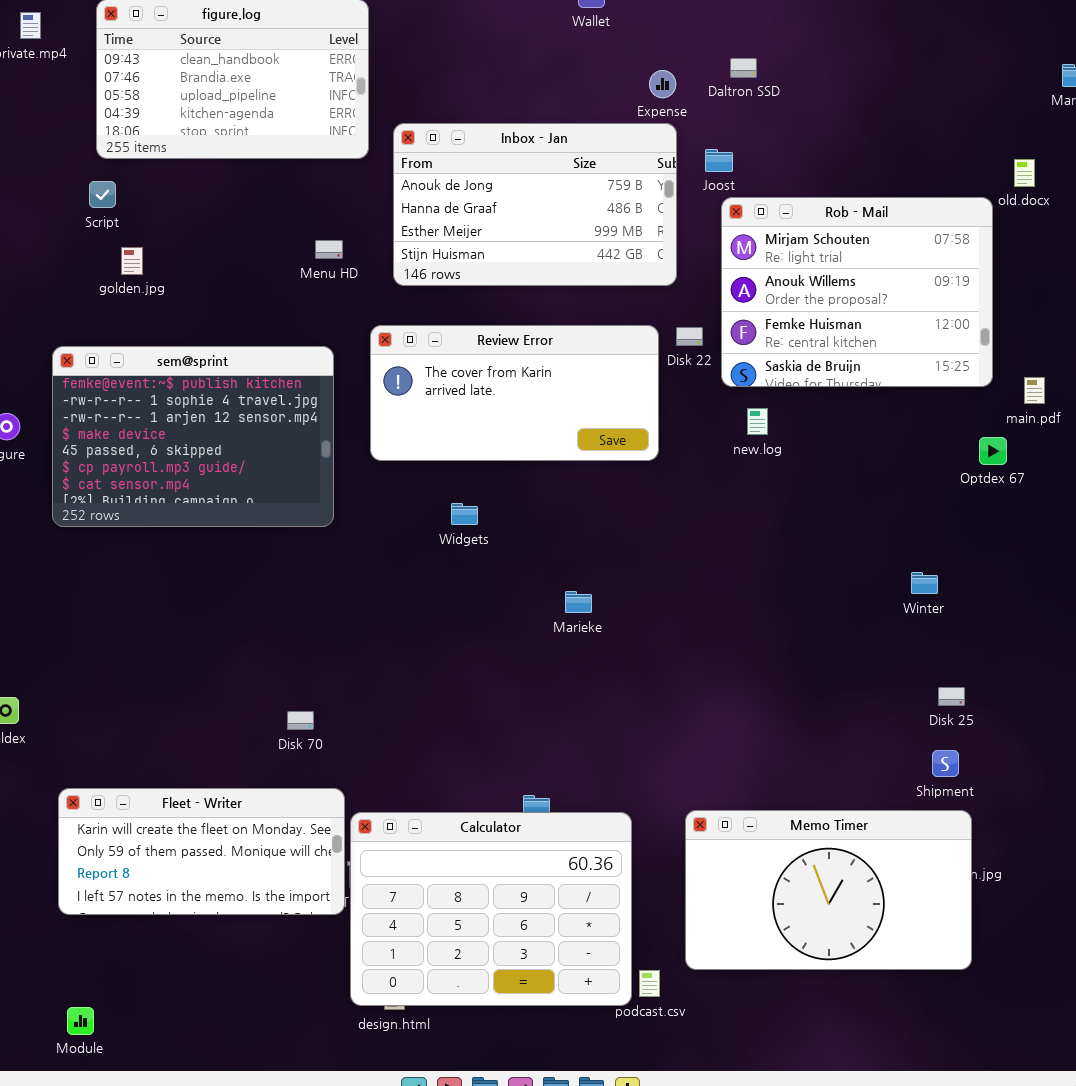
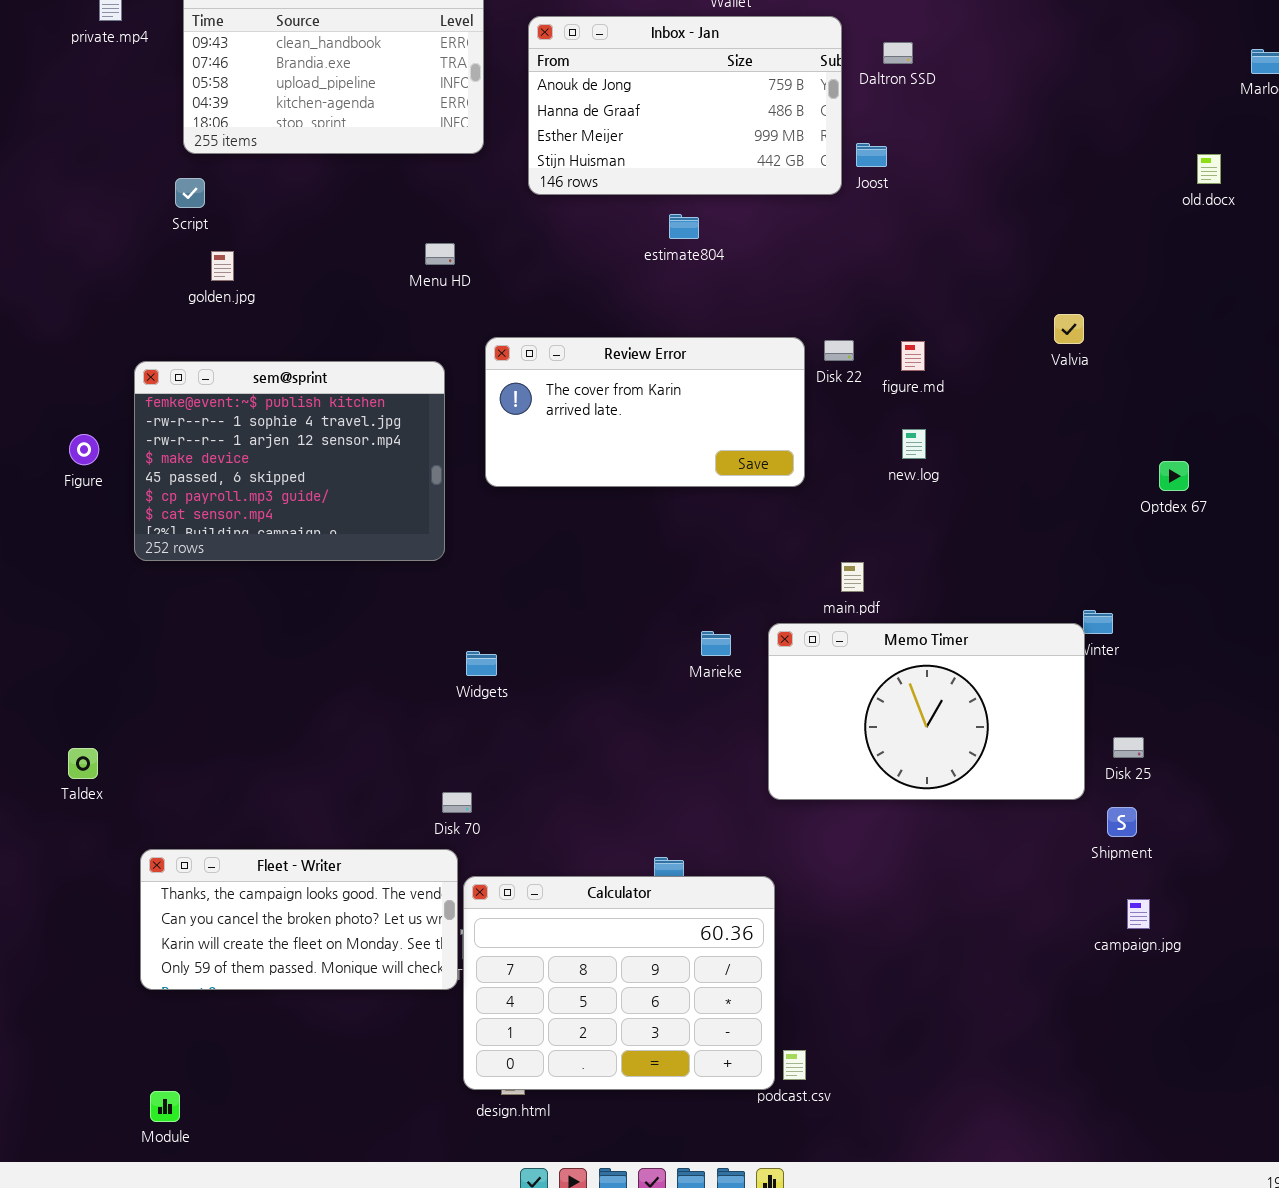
Inbox - Jan: [393,123,677,286] -> [528,16,842,195], moved
Rob - Mail: [721,197,993,387] -> none, closed
main.pdf: [1024,377,1045,404] -> [841,562,864,592], moved
Widgets: [451,503,478,525] -> [466,651,497,676], moved
Disk 70: [287,711,314,730] -> [442,792,472,813], moved
Fleet - Writer: [58,788,345,915] -> [140,849,458,990], scrolled up 2 rows
Memo Timer: [685,810,972,970] -> [768,623,1085,800], moved

